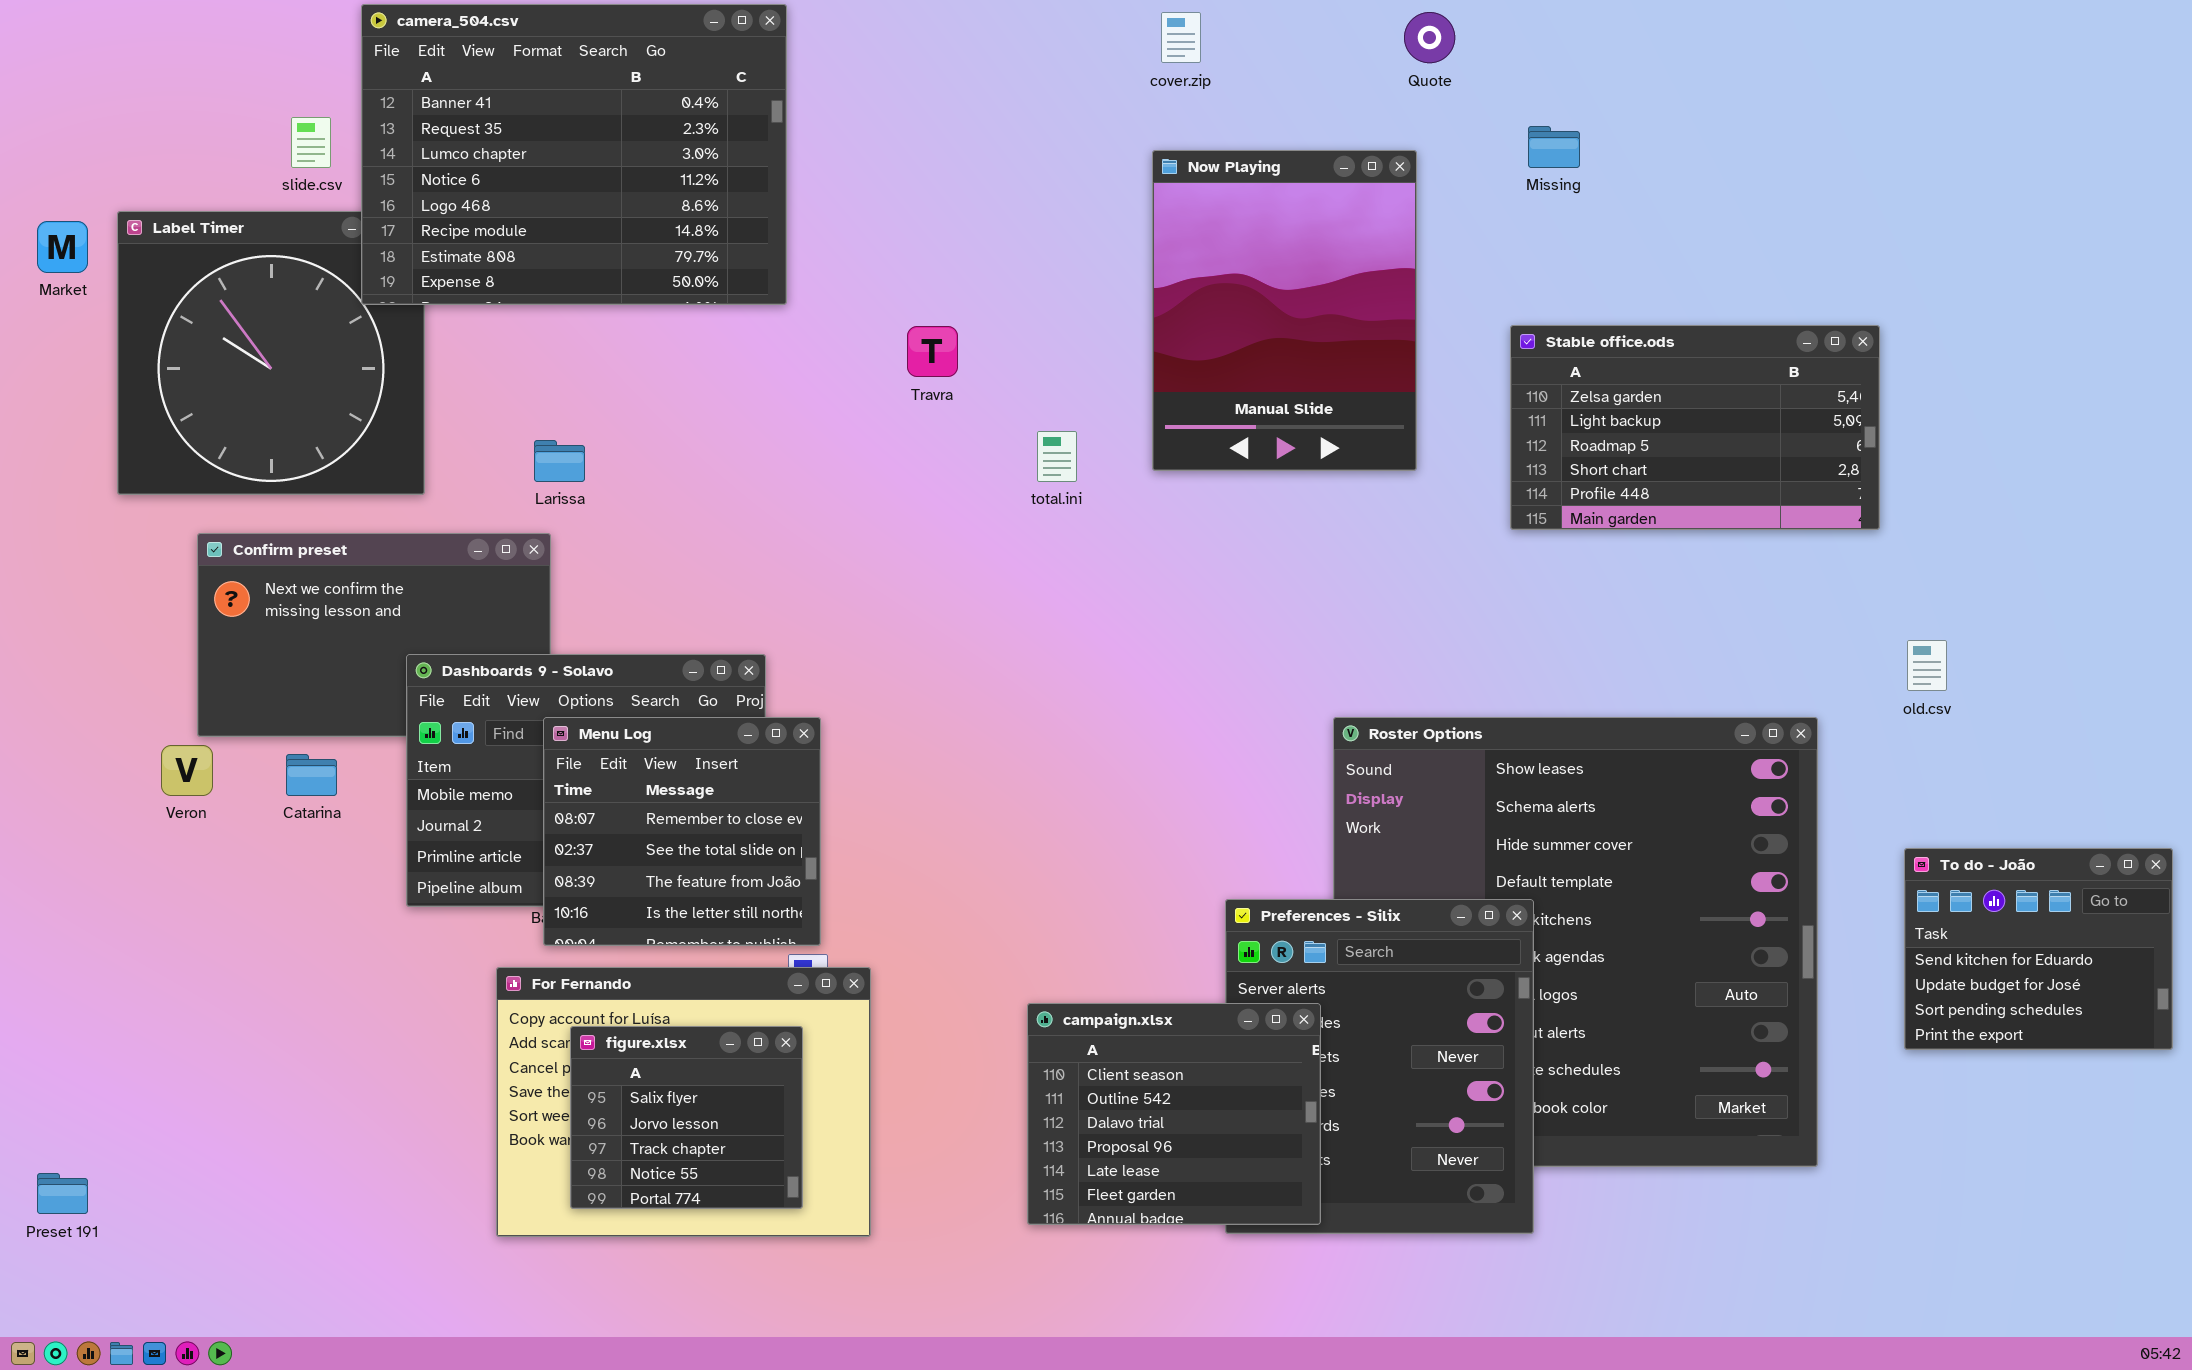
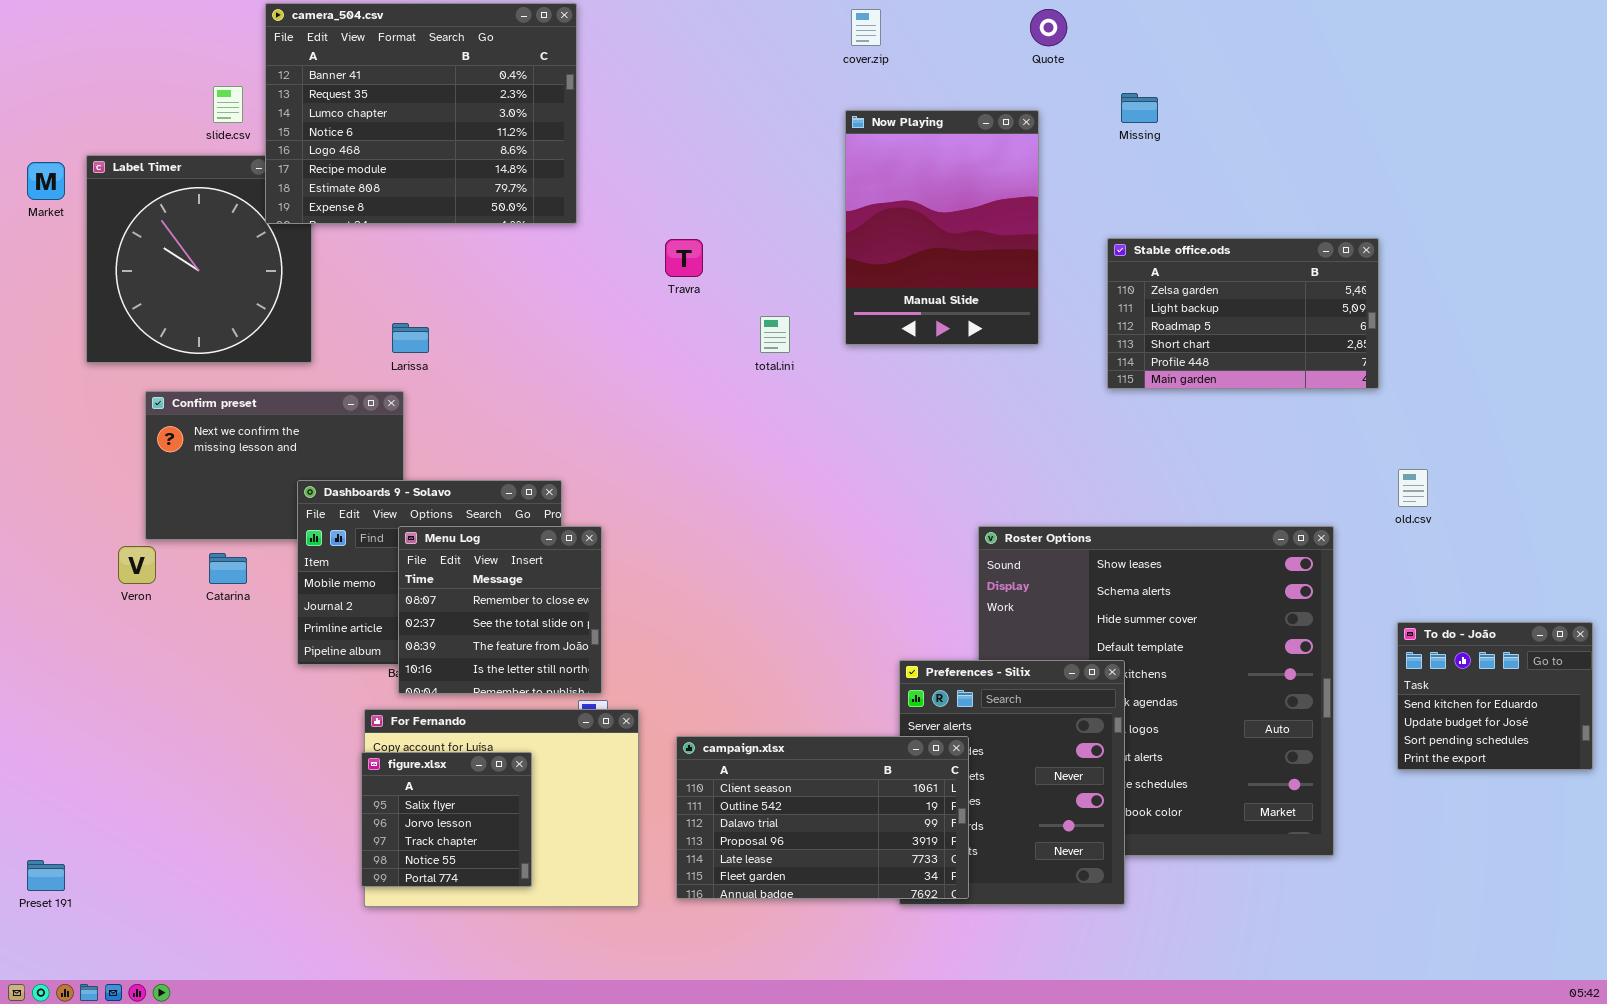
campaign.xlsx: [1027,1003,1321,1225] -> [676,736,969,899], resized
figure.xlsx: [570,1026,803,1209] -> [361,752,532,887], moved

